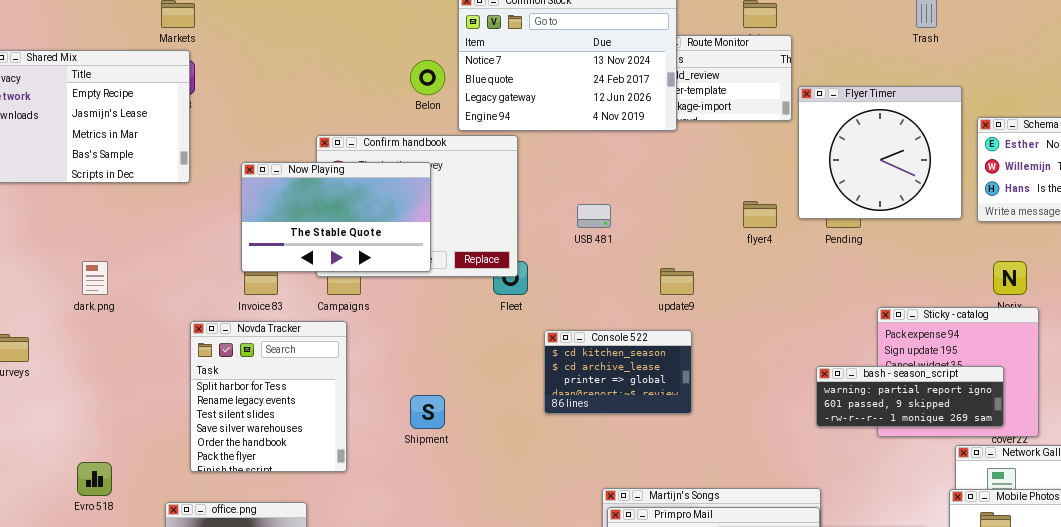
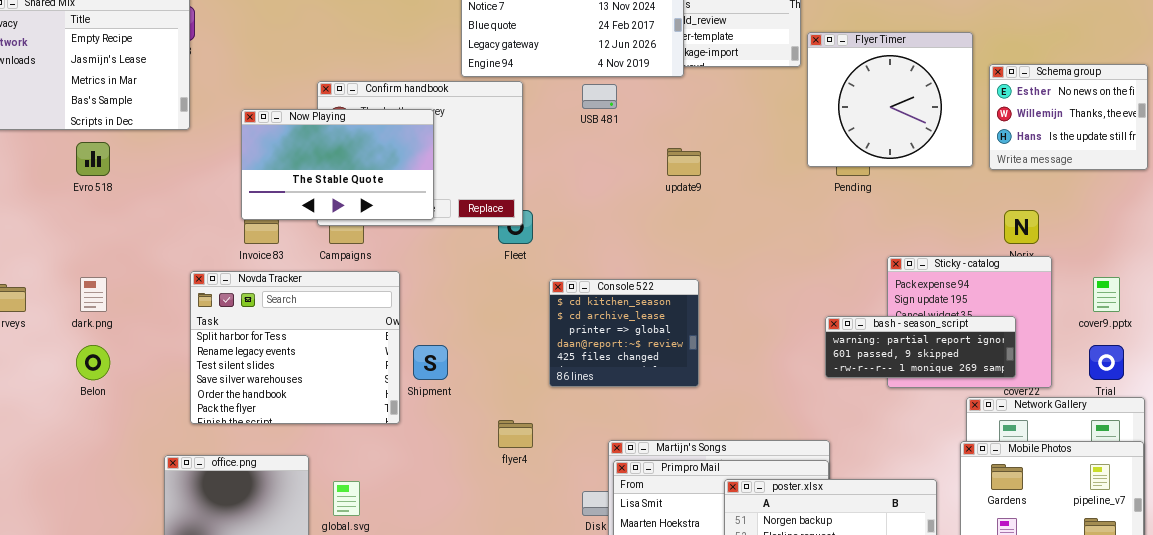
Belon: [410,60,445,95] -> [76,345,110,380], moved
flyer4: [743,201,777,228] -> [498,420,533,448], moved
USB 481: [577,204,611,228] -> [582,84,617,109], moved
dark.png: [82,261,108,295] -> [80,277,107,312], moved
update9: [660,268,694,295] -> [667,148,701,176], moved
Novda Tracker: [190,321,347,472] -> [190,271,400,424], resized
Console 522: [544,330,692,414] -> [549,279,699,387], resized
Evro 518: [77,462,112,496] -> [76,142,110,176], moved

